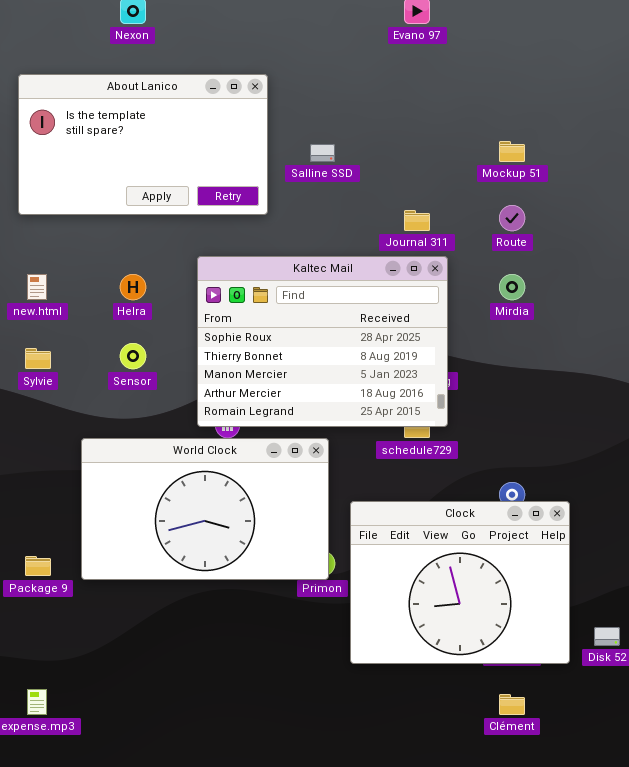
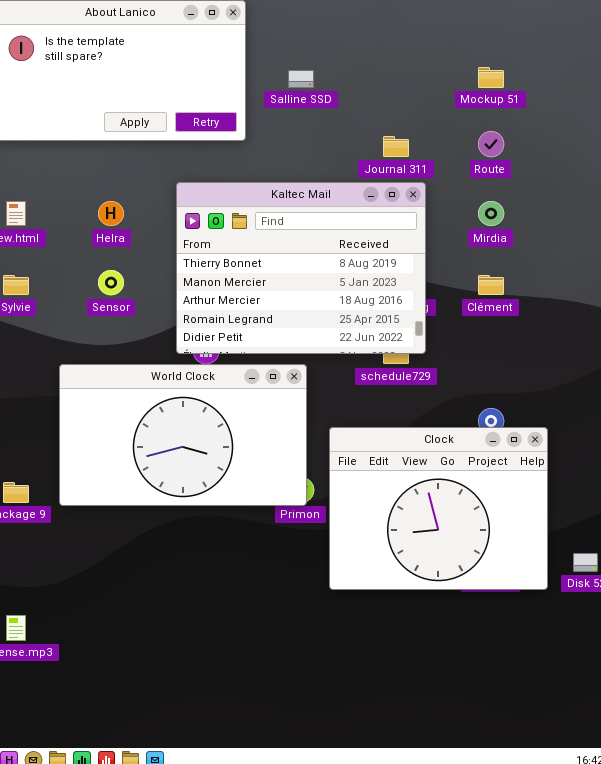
Kaltec Mail: [197,256,448,427] -> [176,182,426,354], scrolled down 1 row
Clément: [499,694,525,715] -> [478,275,504,295], moved

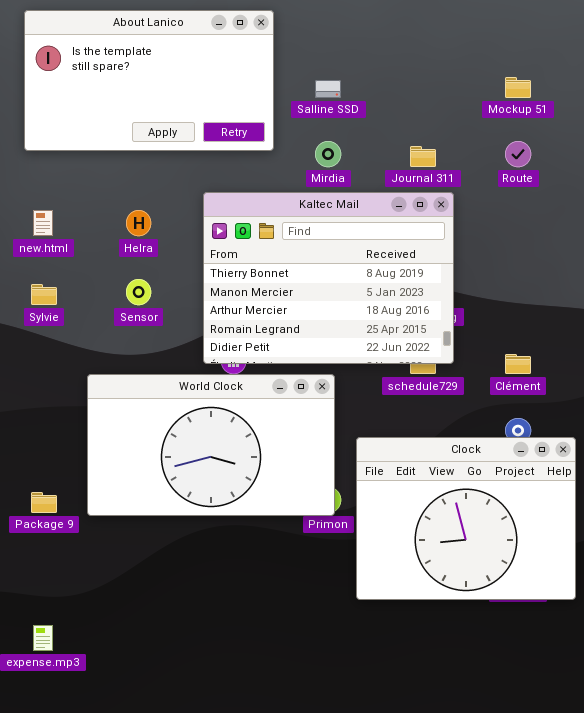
Mirdia: [478,201,504,226] -> [315,141,341,167], moved
Clément: [478,275,504,295] -> [505,354,531,374], moved

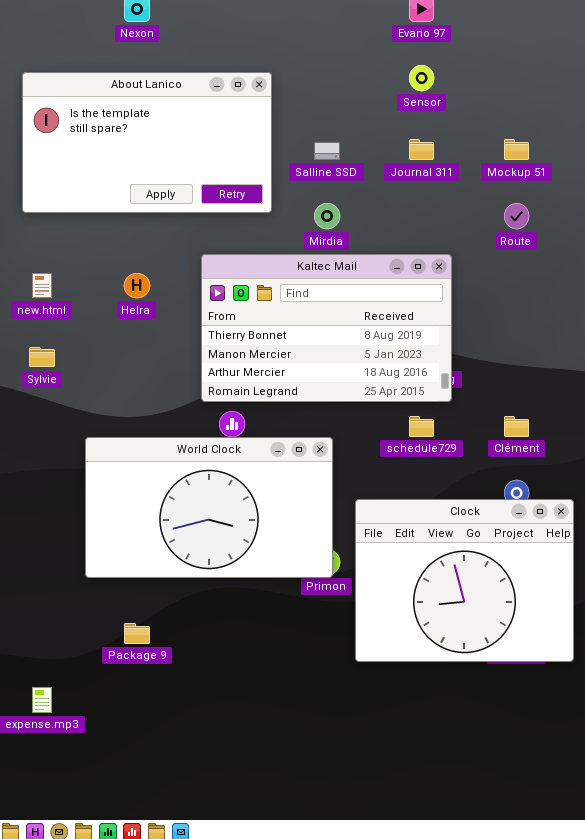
Journal 311: [410,146,436,167] -> [409,139,434,160], moved
Kaltec Mail: [203,192,454,364] -> [201,254,452,402], resized
Sensor: [126,279,151,305] -> [409,65,434,91], moved
Package 9: [31,492,57,513] -> [124,623,150,644], moved

